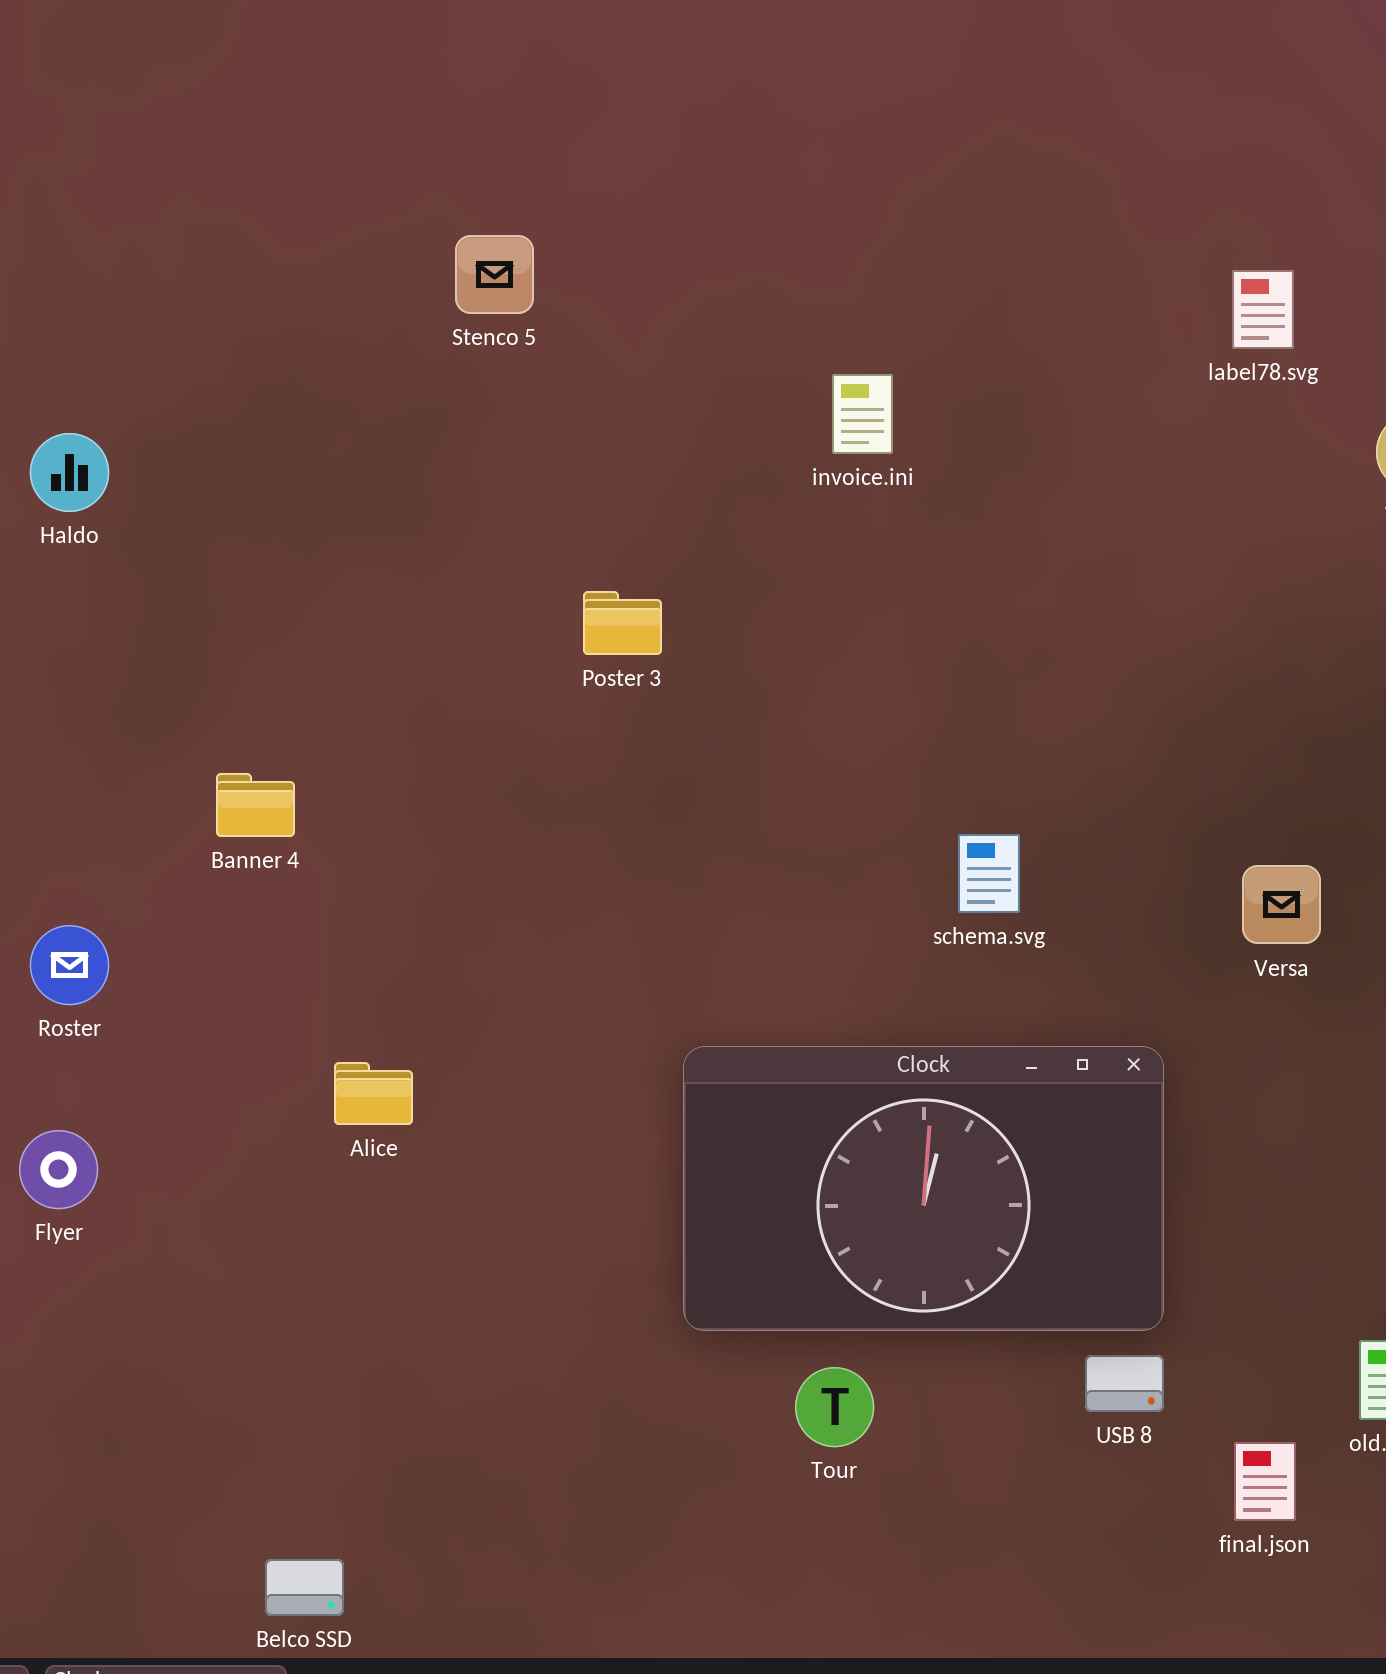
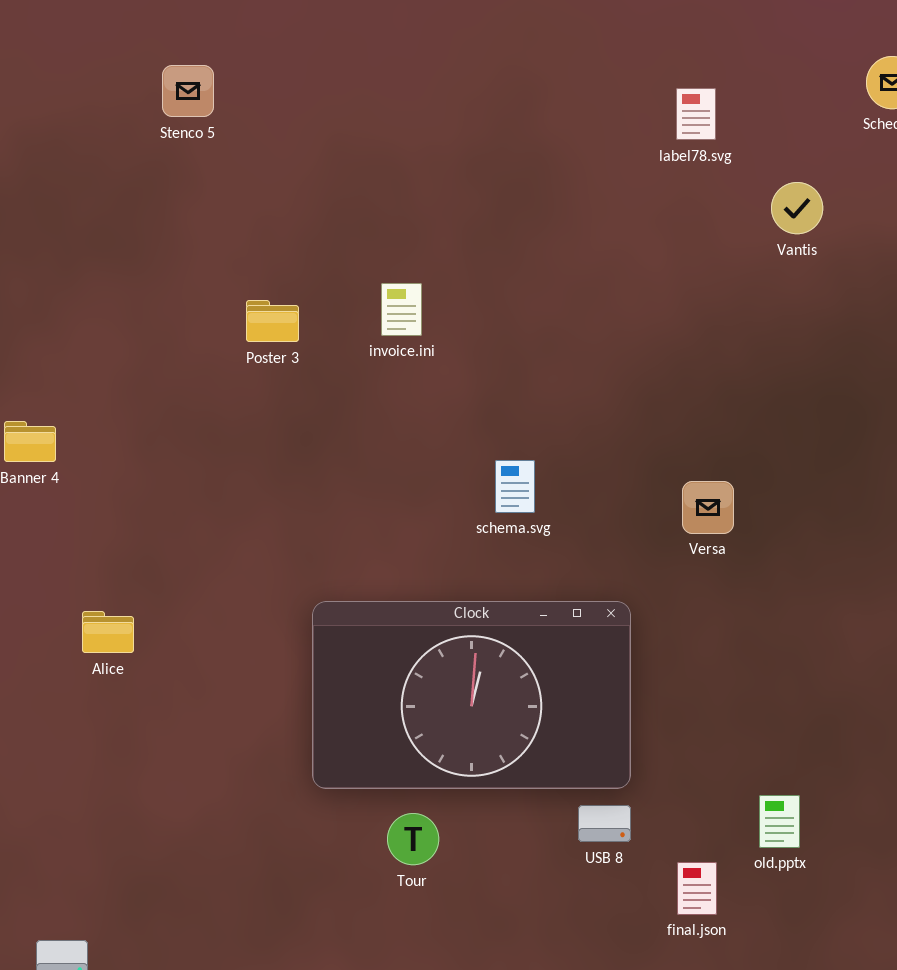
invoice.ini: [832,374,893,454] -> [381,283,422,336], moved

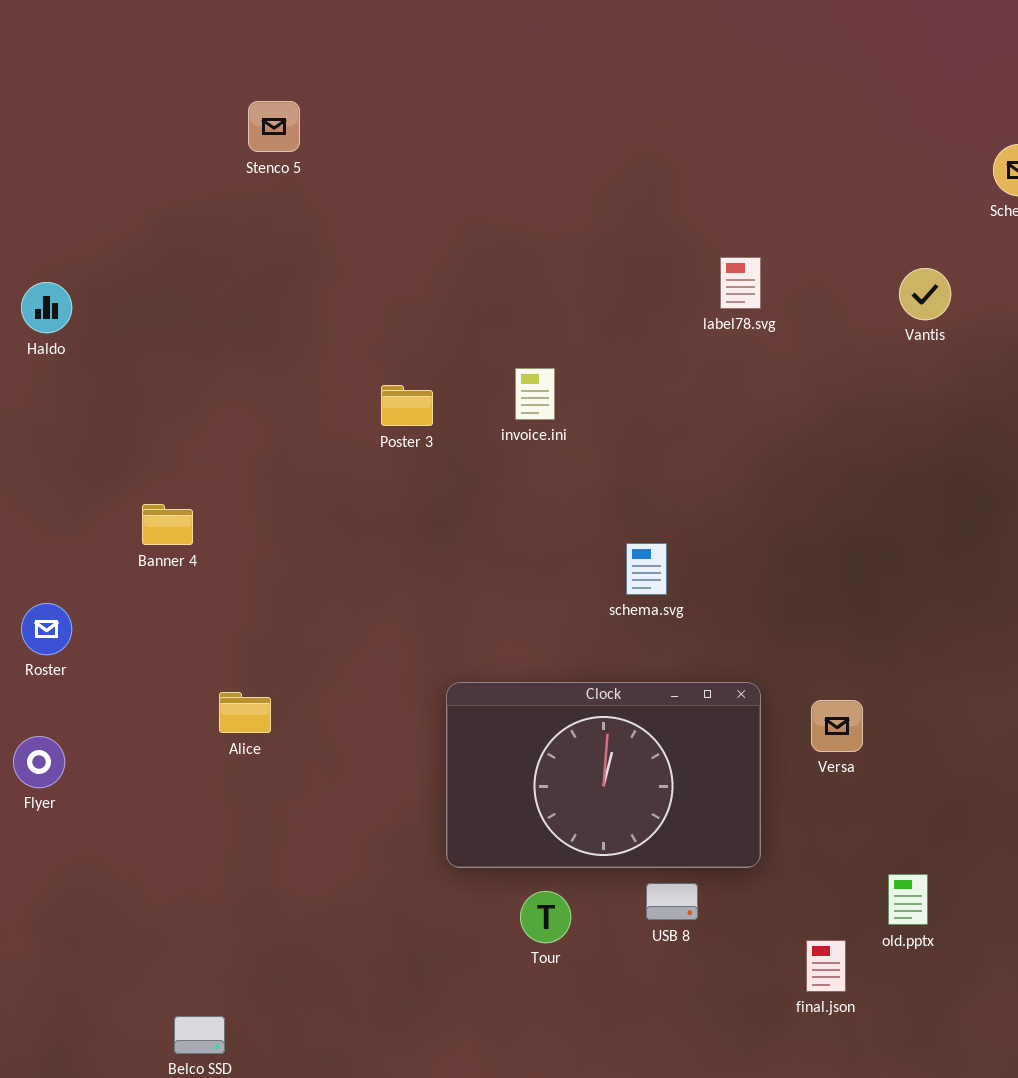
Stenco 5: [162,65,214,117] -> [248,101,300,152], moved
label78.svg: [676,88,716,140] -> [720,257,761,309], moved
Versa: [682,481,734,534] -> [811,700,863,752], moved
USB 8: [578,805,631,842] -> [646,883,698,920], moved

